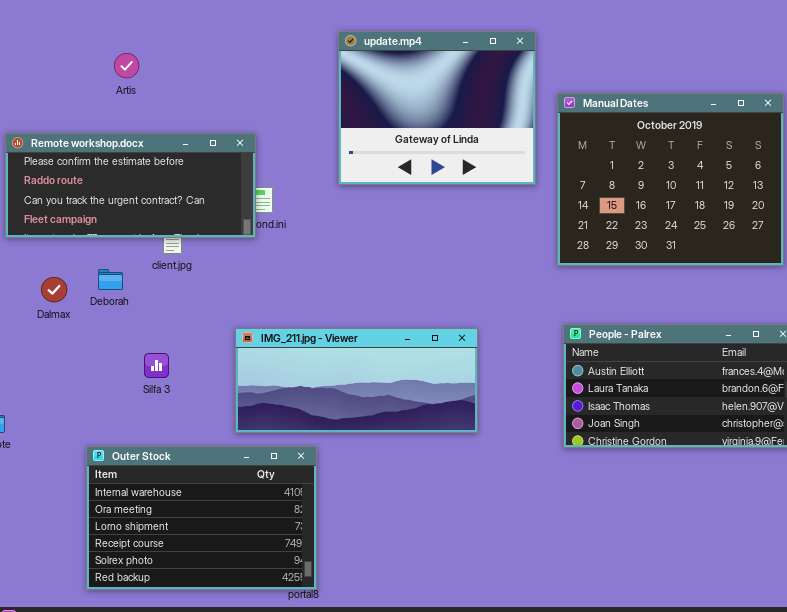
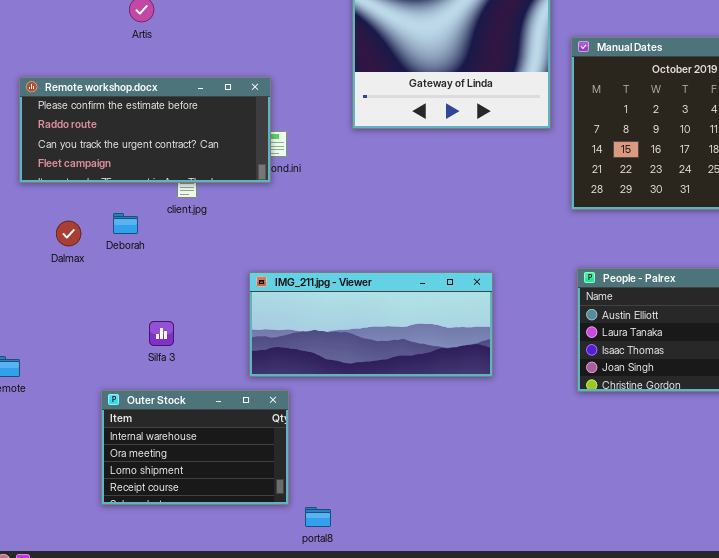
Silfa 3: [144,353,169,378] -> [149,321,174,346], moved
Outer Stock: [86,446,317,590] -> [101,390,289,505], resized

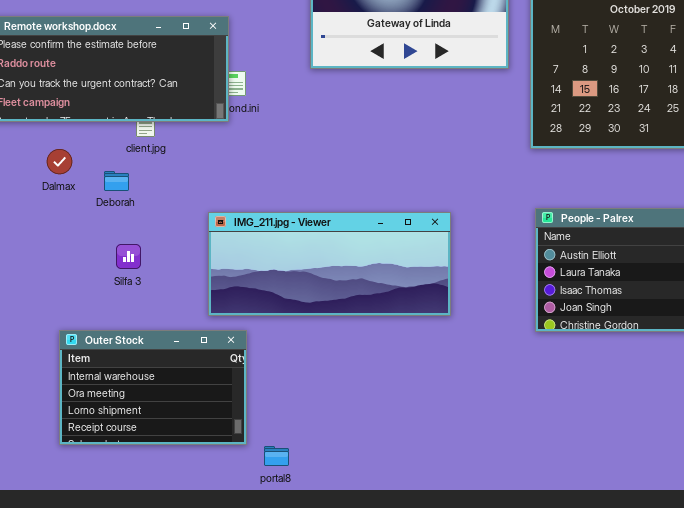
Deborah: [113,213,138,234] -> [104,171,129,191], moved
Dalmax: [56,221,81,246] -> [47,149,72,174], moved
Silfa 3: [149,321,174,346] -> [116,244,141,269], moved

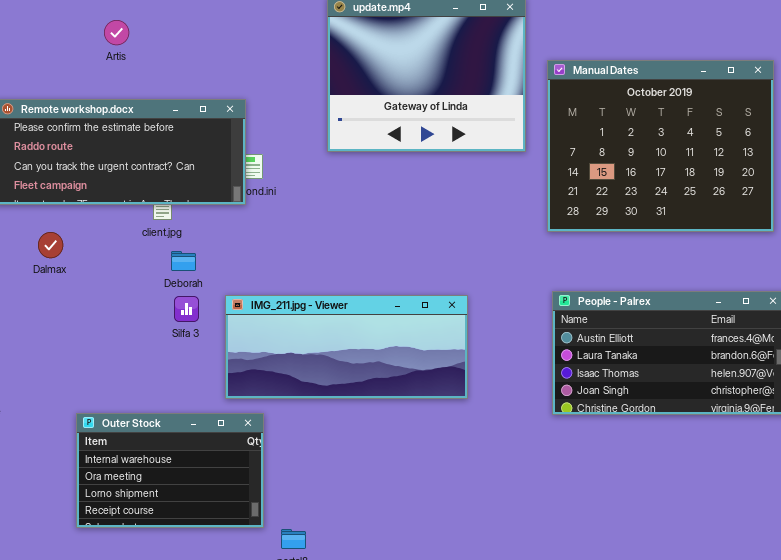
Dalmax: [47,149,72,174] -> [38,232,63,258], moved
Deborah: [104,171,129,191] -> [171,251,196,271], moved
Silfa 3: [116,244,141,269] -> [174,296,199,322], moved

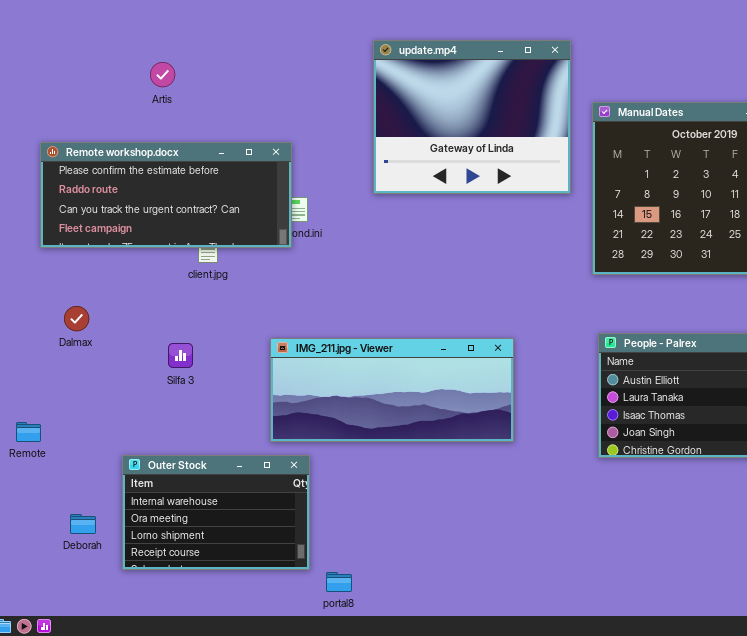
Dalmax: [38,232,63,258] -> [64,306,89,331], moved
Deborah: [171,251,196,271] -> [70,514,96,534], moved
Silfa 3: [174,296,199,322] -> [168,343,193,368], moved

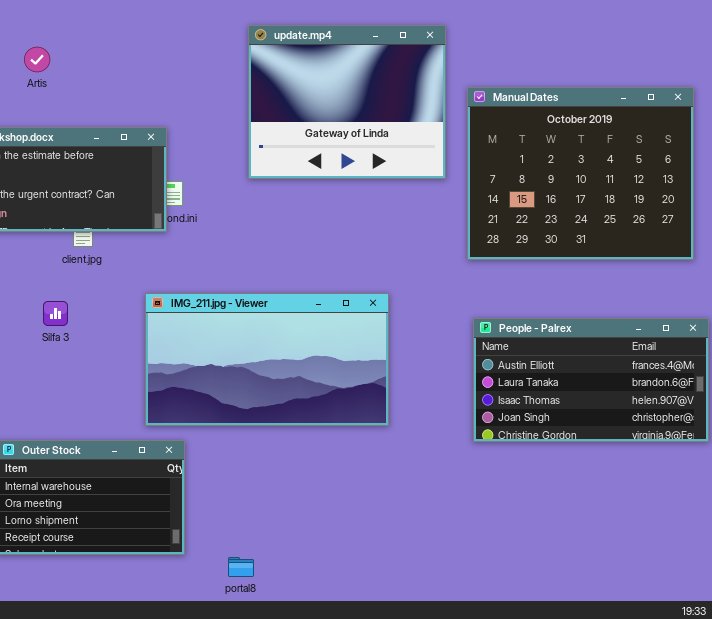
IMG_211.jpg - Viewer: [270,338,514,442] -> [145,293,389,426], resized
Silfa 3: [168,343,193,368] -> [43,301,68,326], moved
portal8: [326,572,352,592] -> [228,557,254,577], moved

